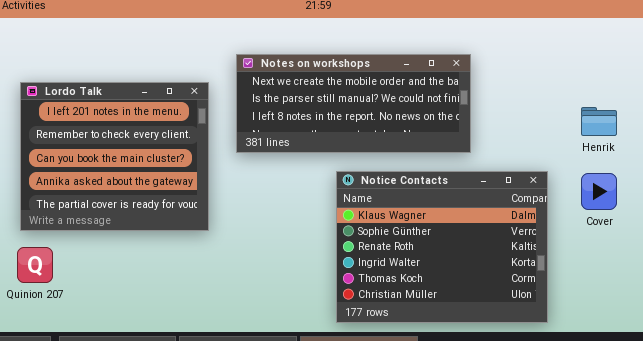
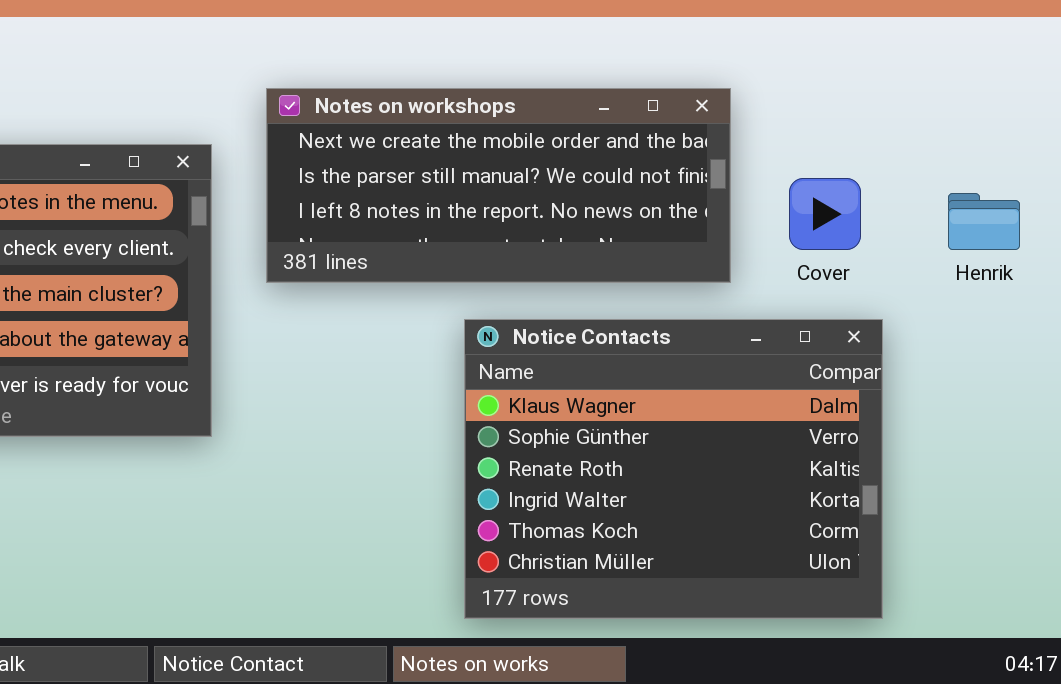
Cover: [581,173,617,210] -> [789,178,861,250], moved

